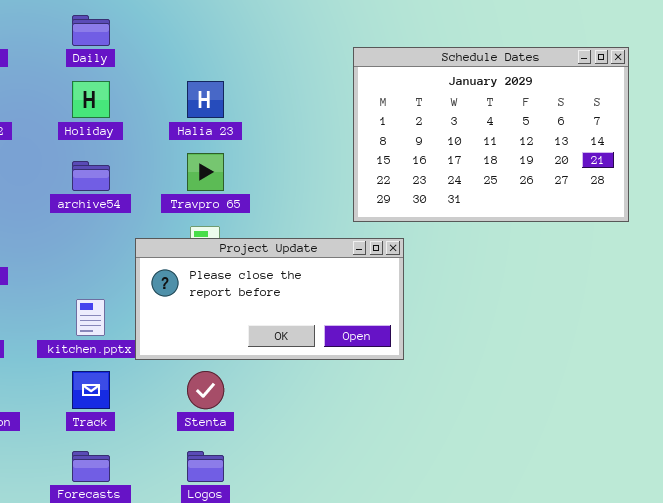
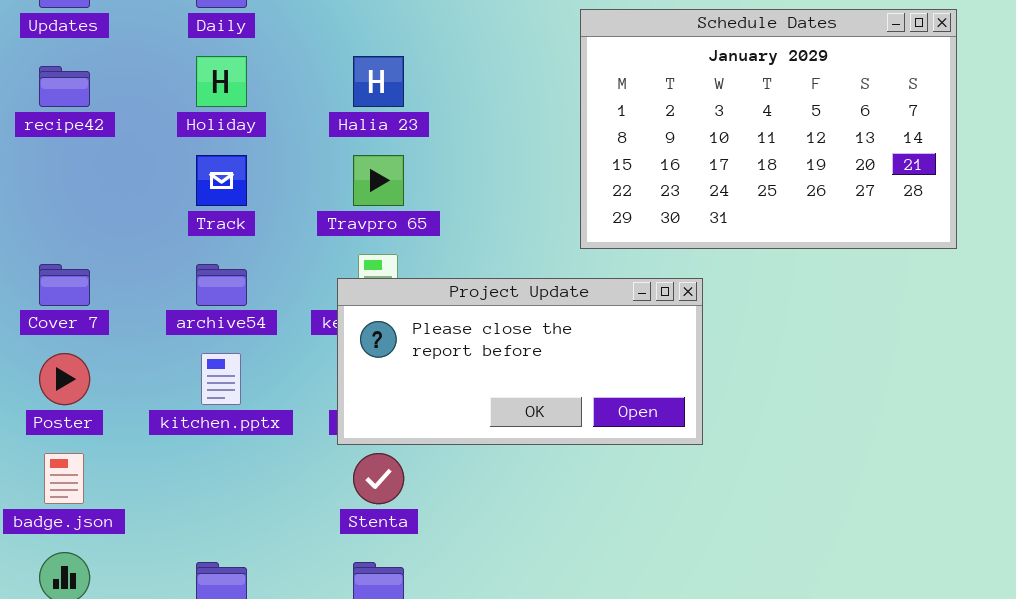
archive54: [72,161,110,191] -> [196,264,247,306], moved
Project Update: [135,238,404,360] -> [337,278,703,445], moved
Track: [72,371,110,409] -> [196,155,247,206], moved

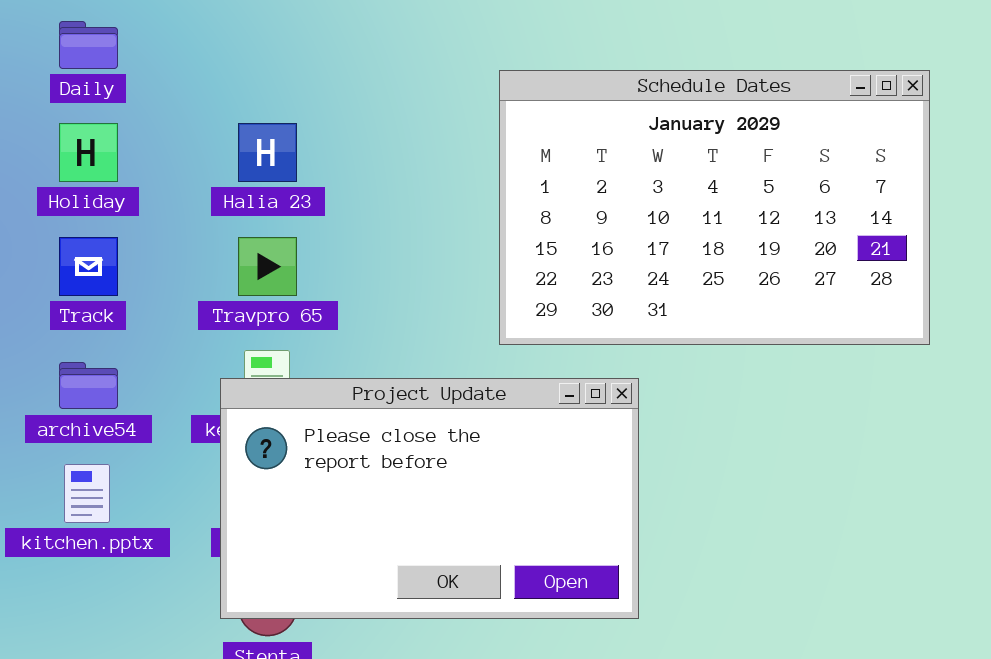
Project Update: [337,278,703,445] -> [220,378,639,619], resized

